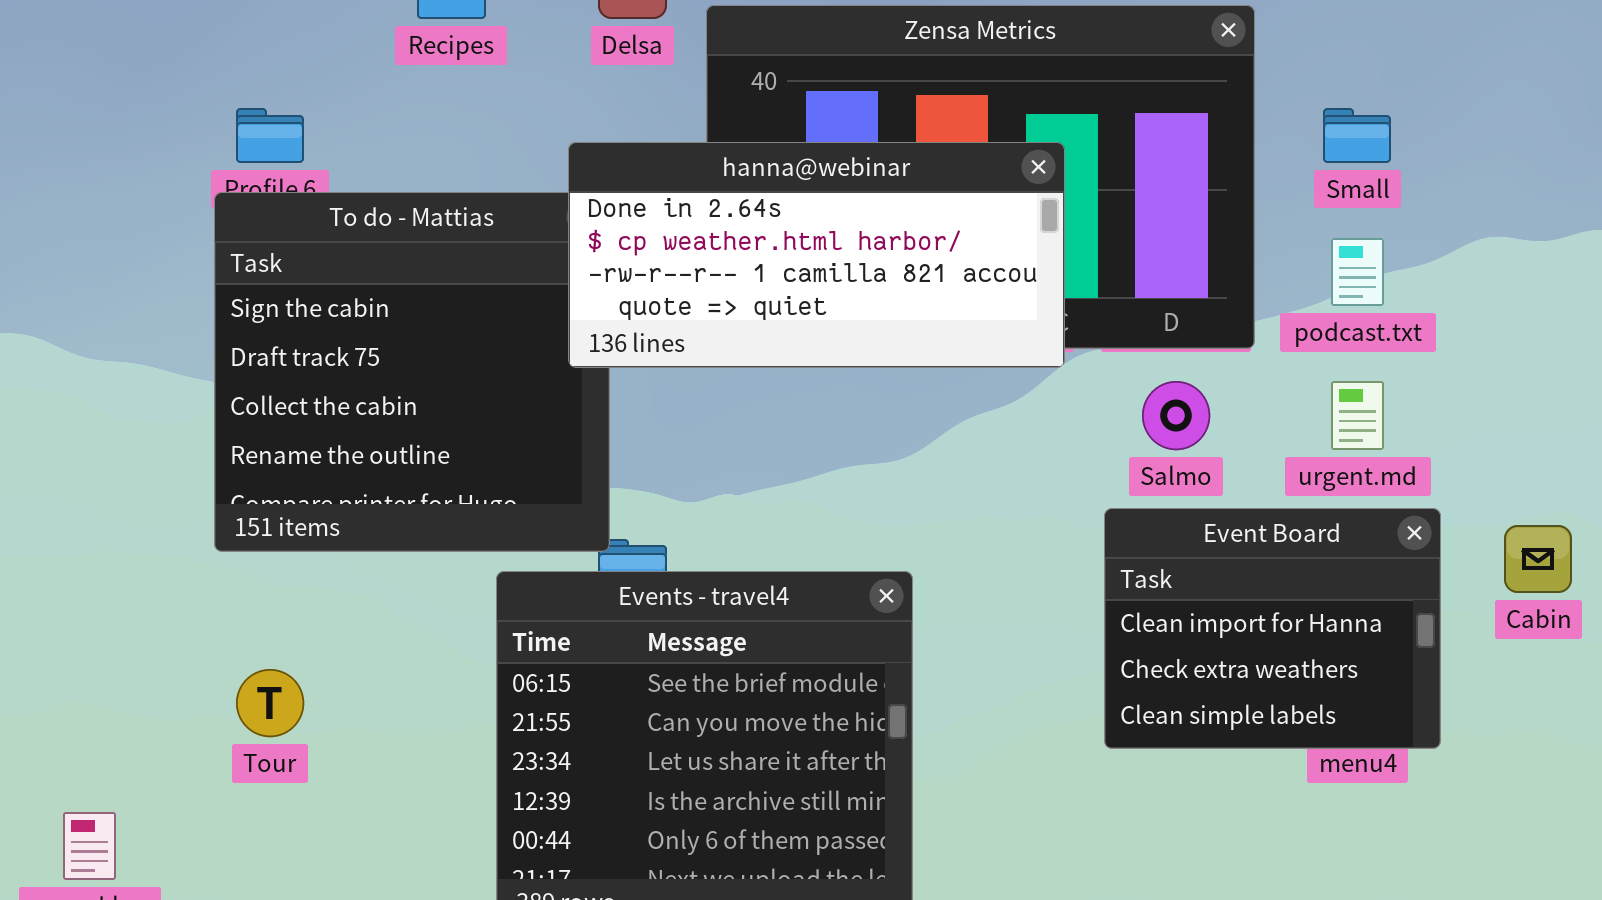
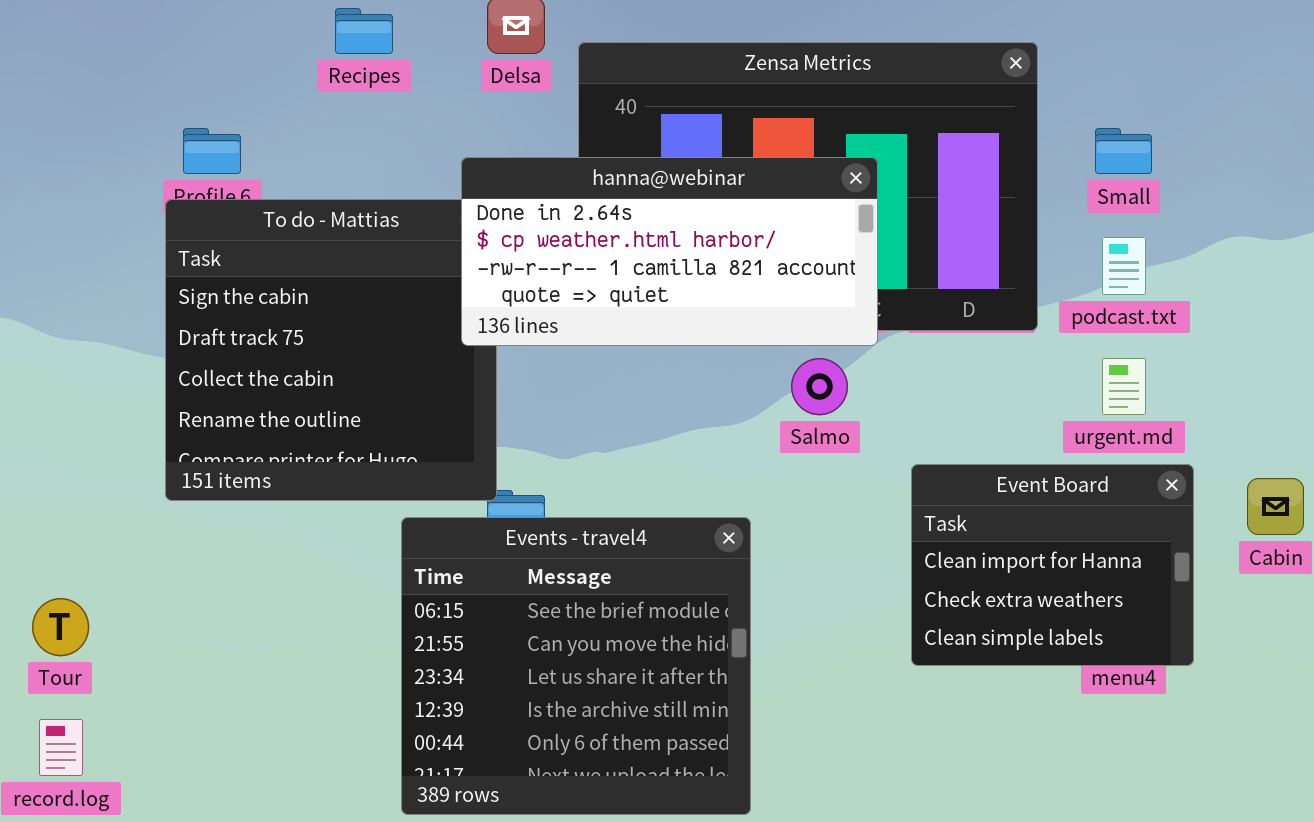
Salmo: [1142,381,1210,450] -> [791,358,848,415], moved
Tour: [236,669,304,737] -> [32,598,89,656], moved

